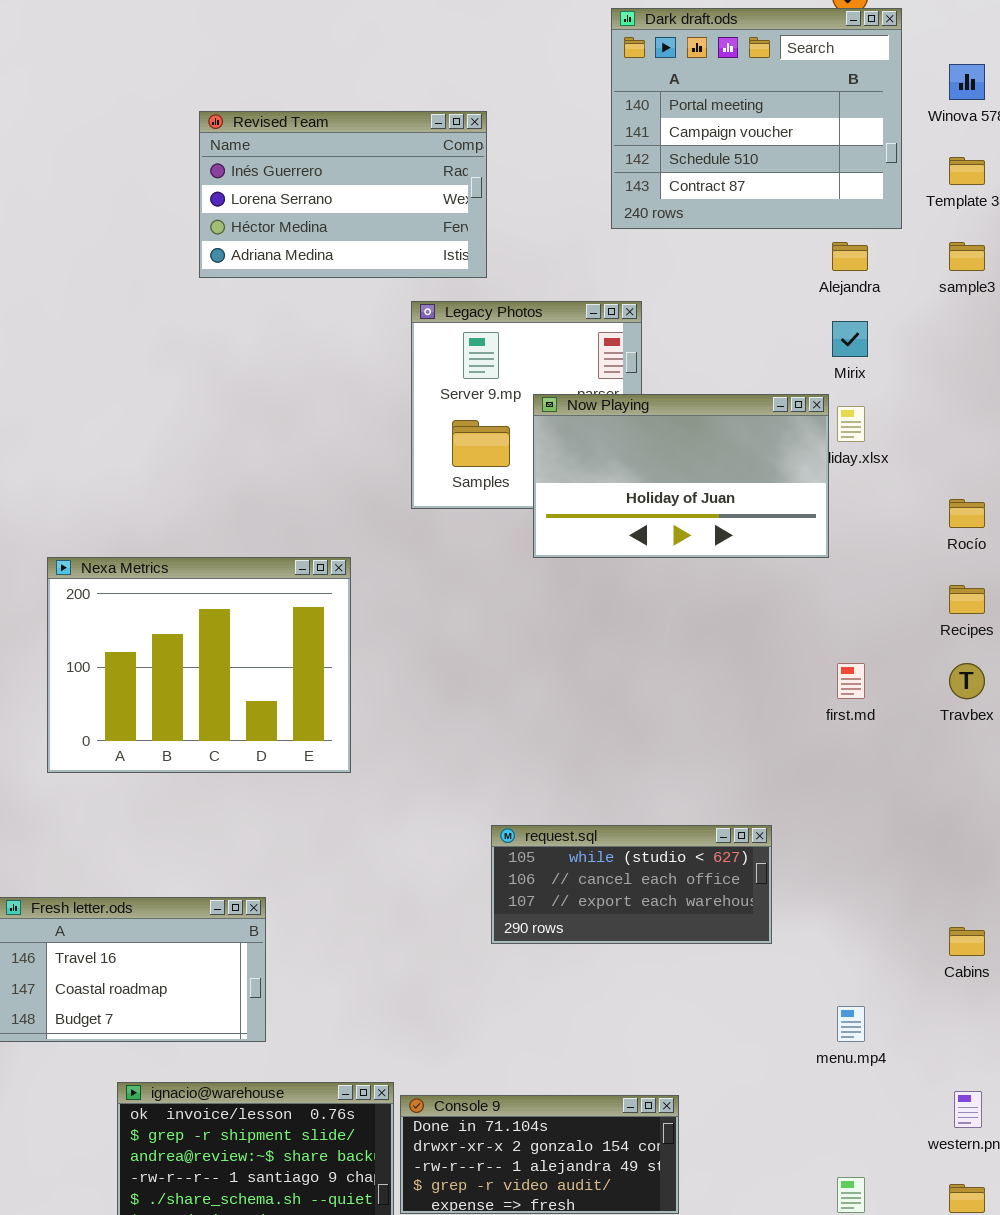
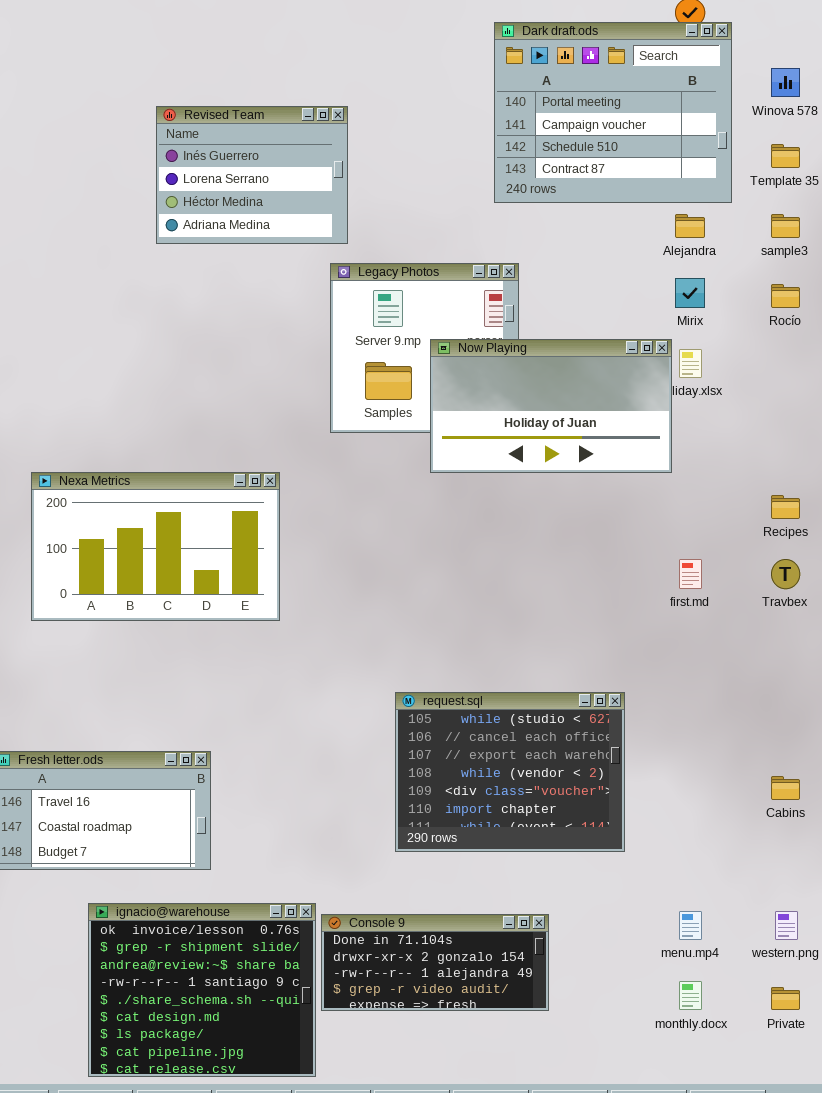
Revised Team: [199,111,487,278] -> [156,106,348,244], resized
Rocío: [949,499,985,528] -> [771,284,800,308], moved
Nexa Metrics: [47,557,351,773] -> [31,472,280,621], resized
request.sql: [491,825,772,944] -> [395,692,625,852], resized
menu.mp4: [837,1006,865,1042] -> [679,911,702,940], moved

